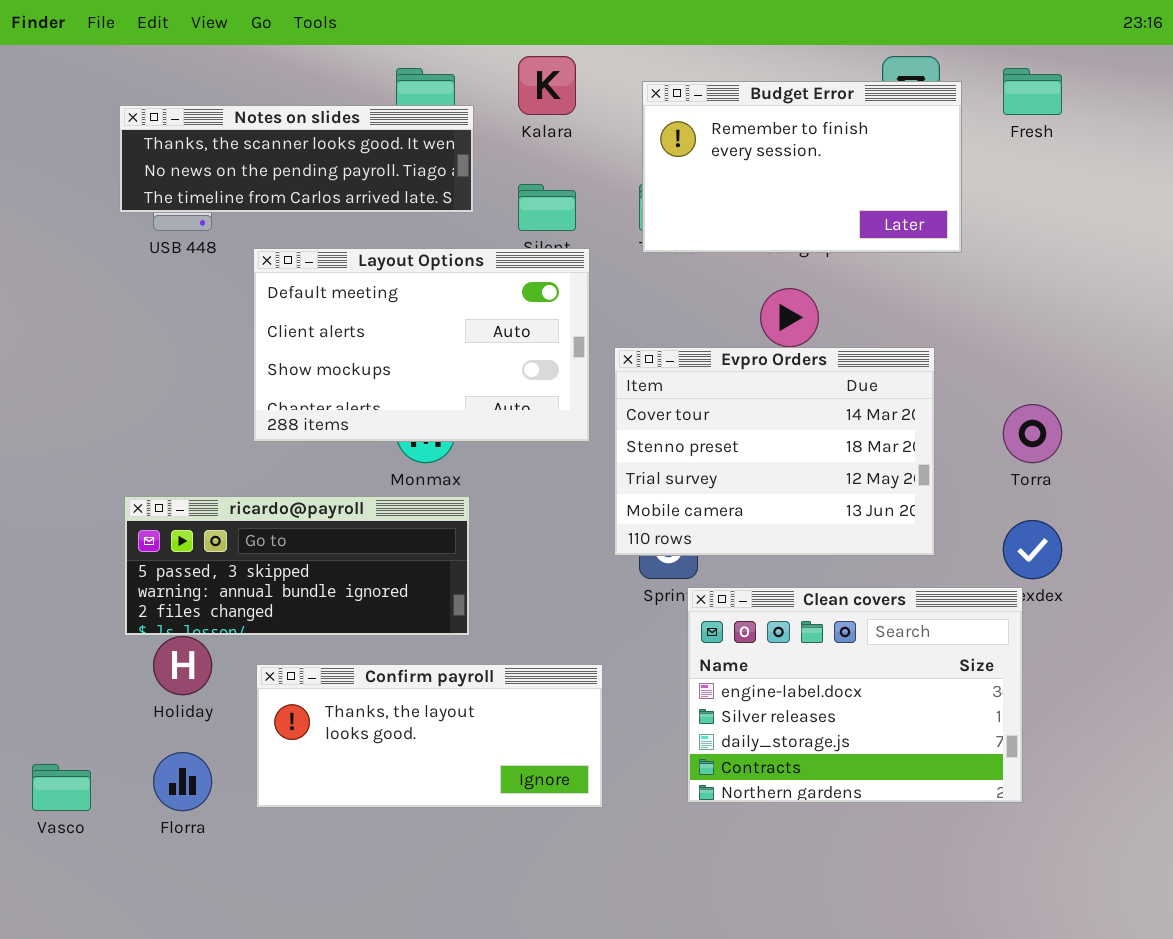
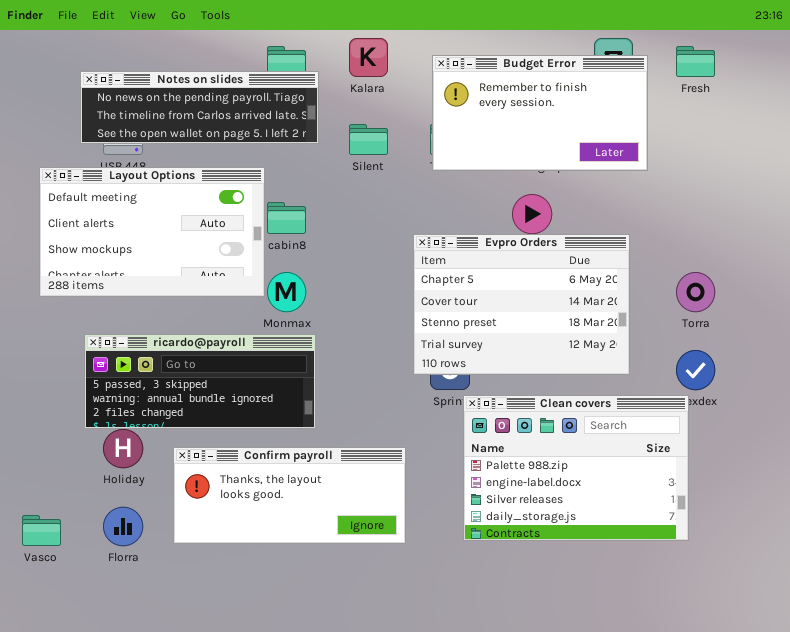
Notes on slides: [119,105,474,213] -> [80,71,319,144], scrolled down 1 row
Layout Options: [253,248,590,442] -> [39,167,265,297], moved
Evpro Orders: [614,347,935,556] -> [413,234,630,375], scrolled up 1 row
Clean covers: [687,587,1023,803] -> [463,395,689,541], scrolled up 1 row

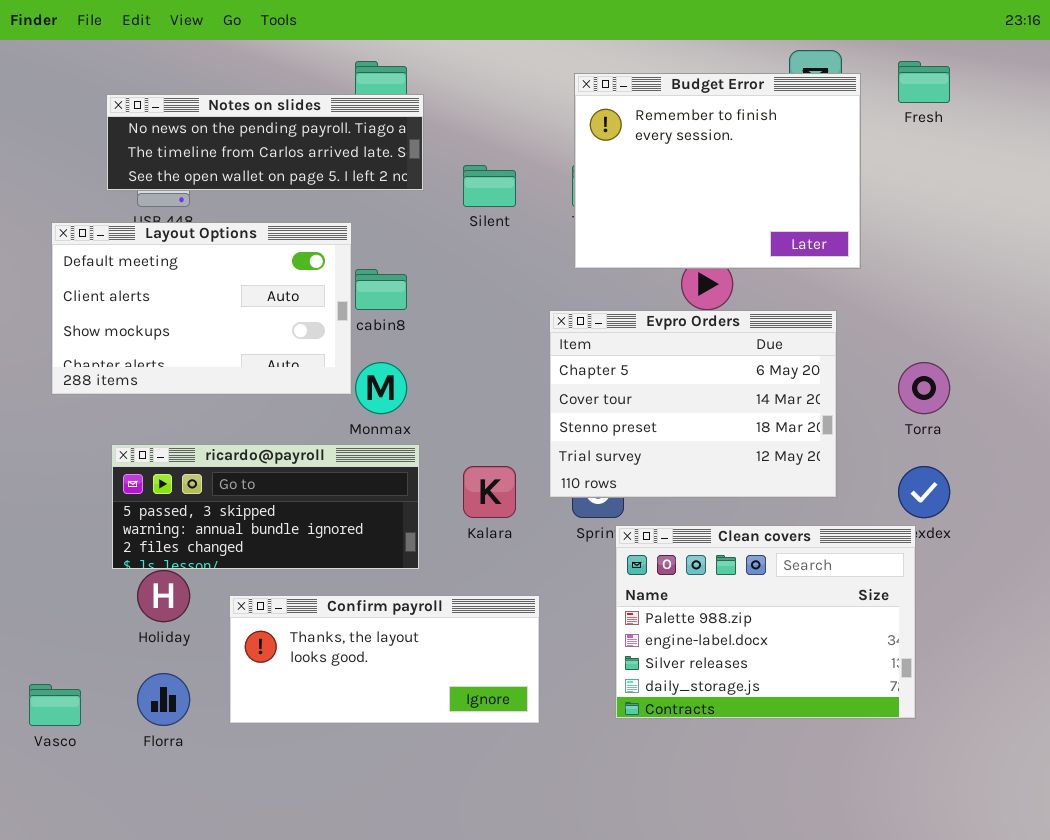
Kalara: [349,38,388,77] -> [463,466,516,518], moved
Budget Error: [432,55,648,171] -> [574,73,861,269], resized

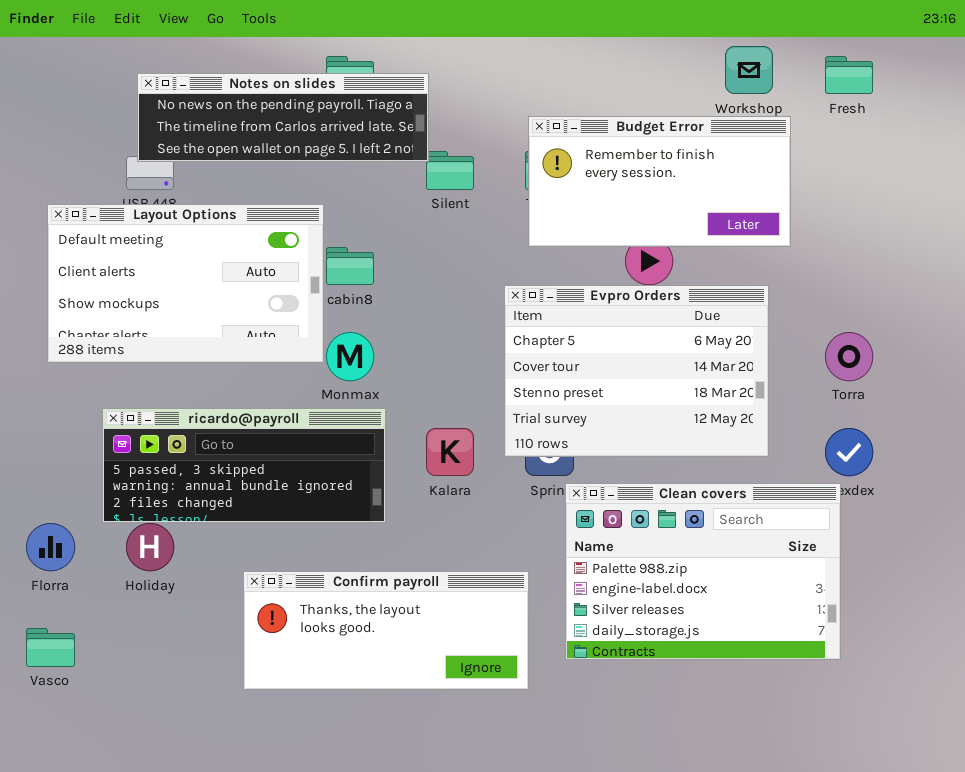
Budget Error: [574,73,861,269] -> [528,116,791,247], resized
Notes on slides: [106,94,424,191] -> [137,73,429,162], moved
Confirm payroll: [229,595,540,724] -> [243,571,529,690], moved
Florra: [137,673,190,726] -> [26,523,75,571], moved

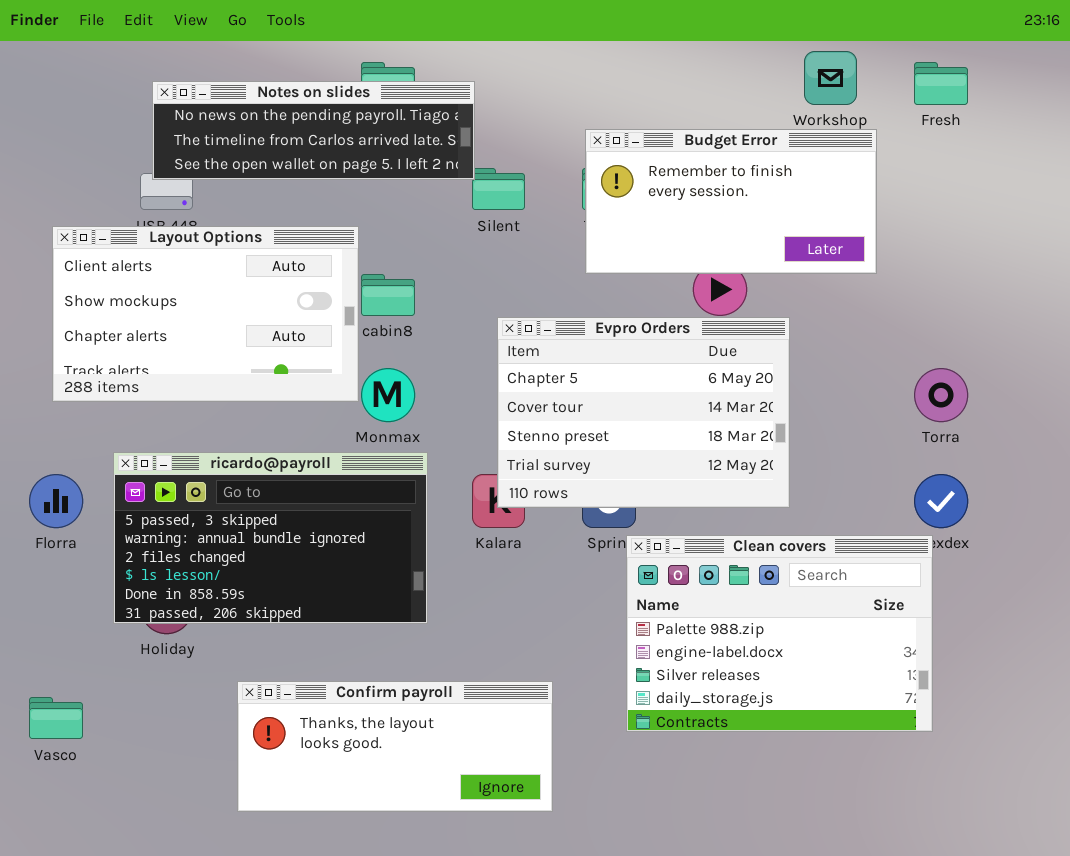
Layout Options: [47,204,324,363] -> [52,226,359,402], scrolled down 1 row
Evpro Orders: [504,285,769,457] -> [497,317,790,508], moved
ricardo@payroll: [102,408,386,523] -> [113,452,428,624], resized
Florra: [26,523,75,571] -> [29,474,83,528], moved
Confirm payroll: [243,571,529,690] -> [237,681,553,812], moved

